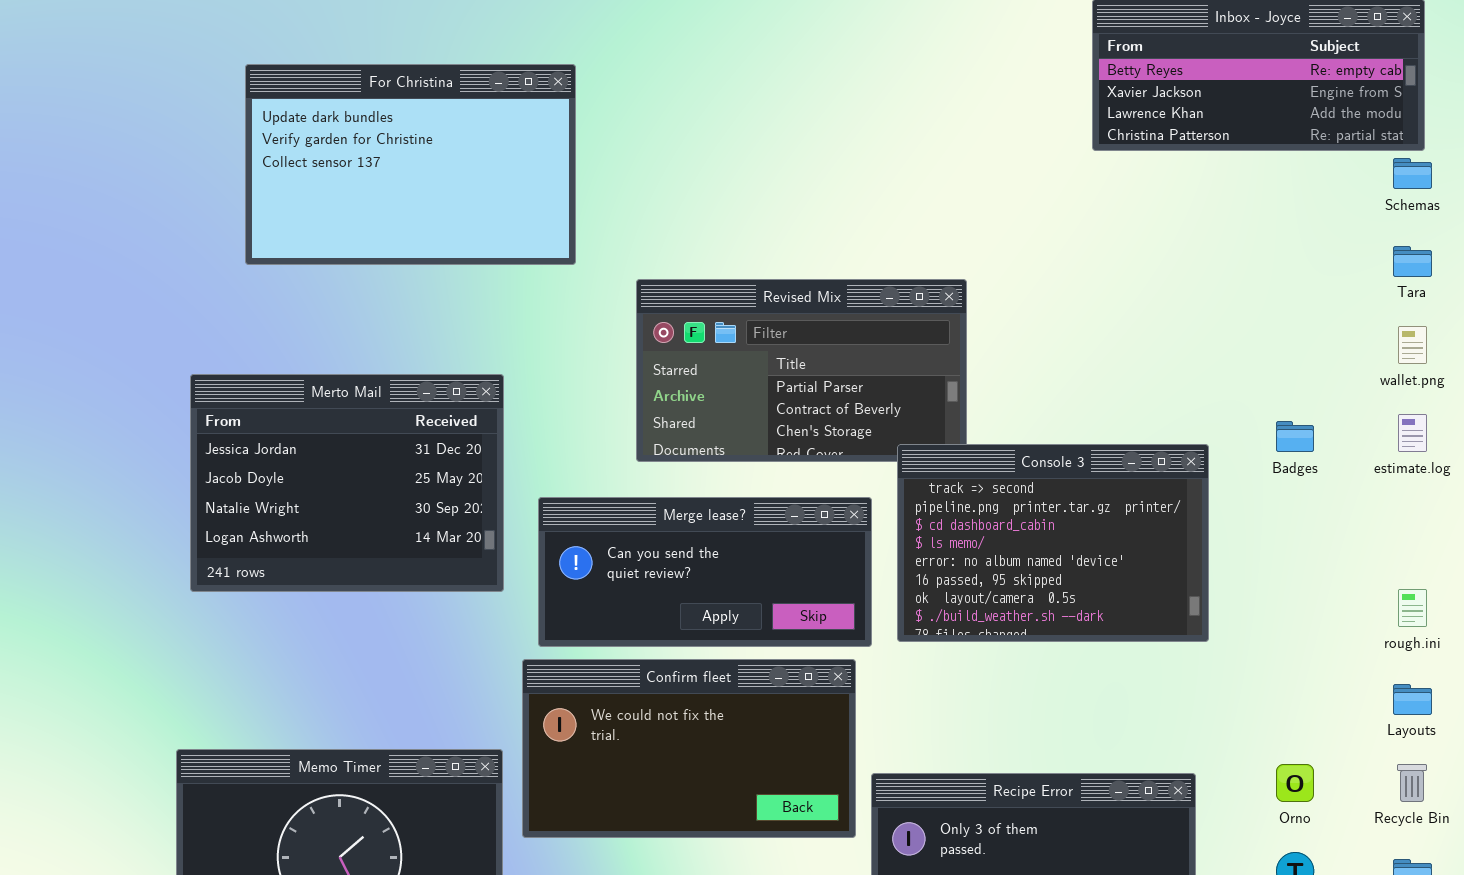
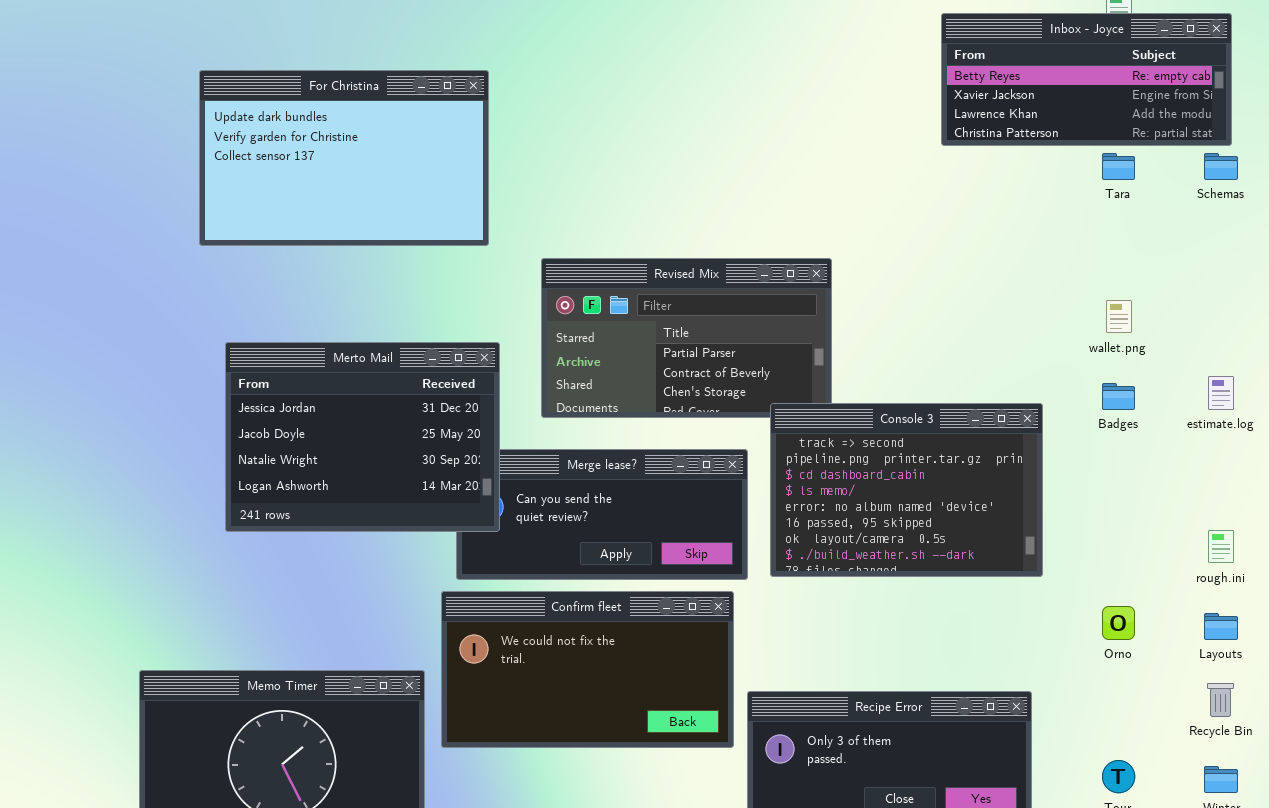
Tara: [1393,246,1432,277] -> [1102,153,1135,180], moved
wallet.png: [1398,326,1427,364] -> [1106,300,1132,333], moved
Merto Mail: [190,374,504,592] -> [225,342,500,532], moved
Orno: [1276,764,1314,802] -> [1102,606,1135,640], moved

